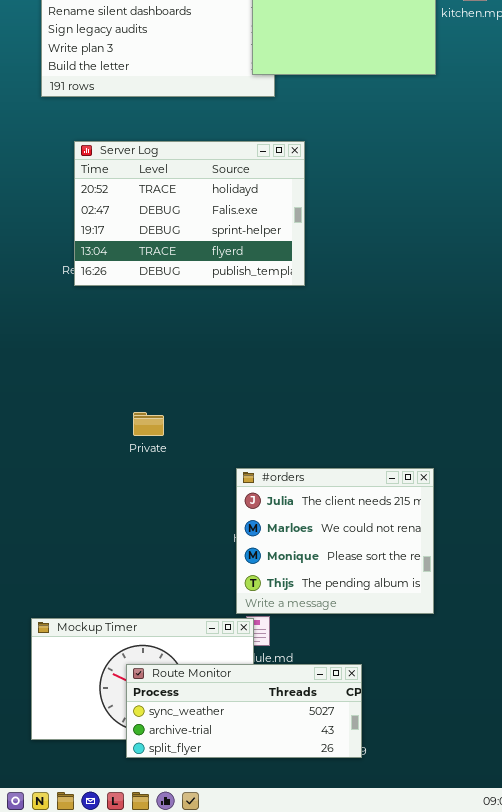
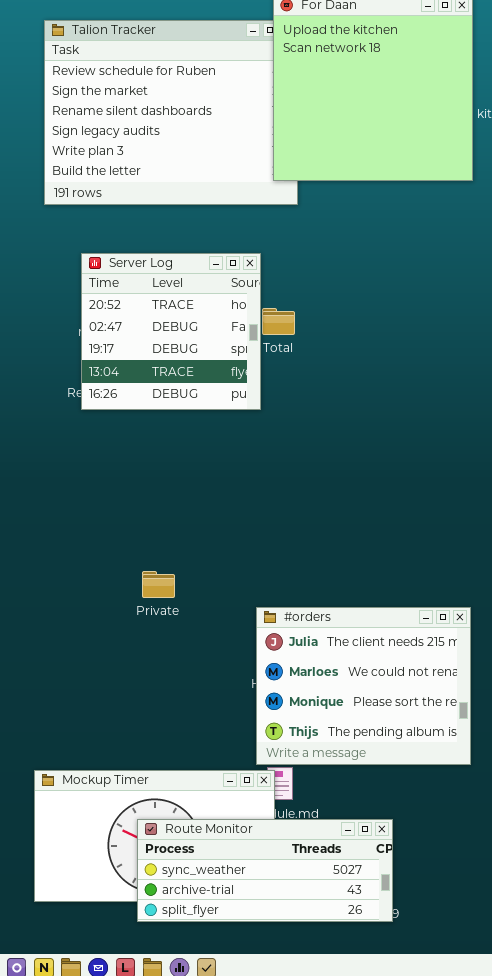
Server Log: [74,141,305,286] -> [81,253,261,410], resized
Private: [133,412,164,436] -> [142,571,175,598], moved

